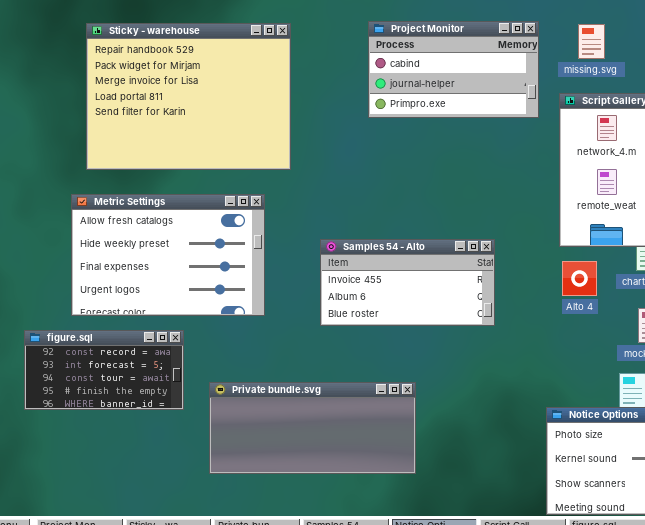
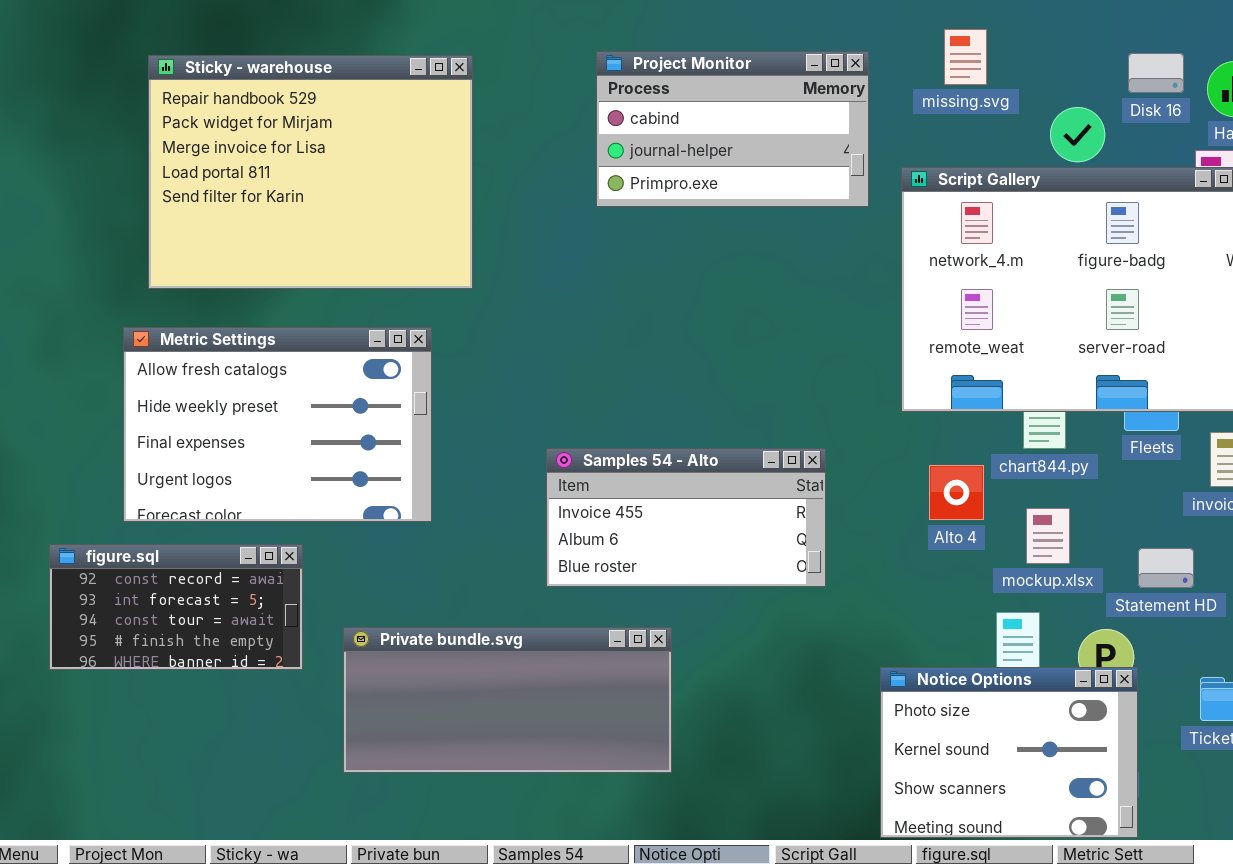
missing.svg: [578,24,605,59] -> [944,29,987,85], moved
Samples 54 - Alto: [320,239,495,326] -> [546,448,826,587], moved
Alto 4: [562,261,597,296] -> [929,465,984,520], moved

